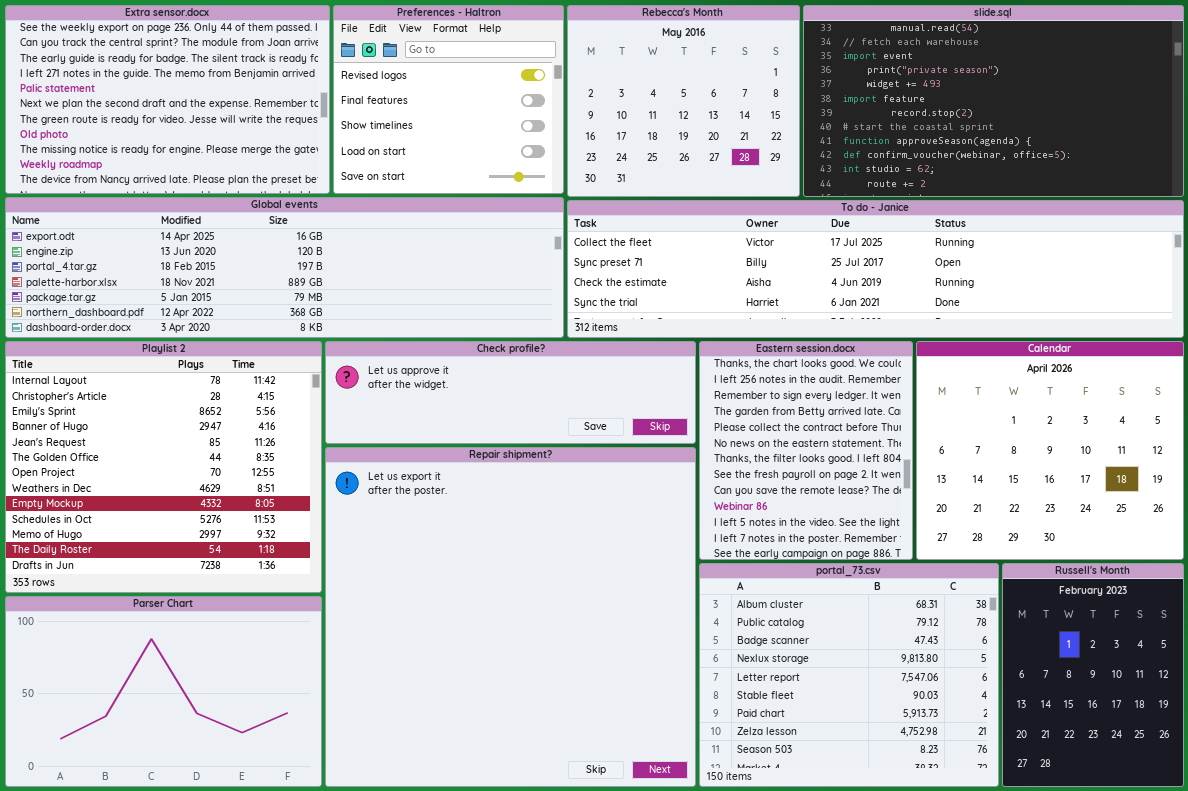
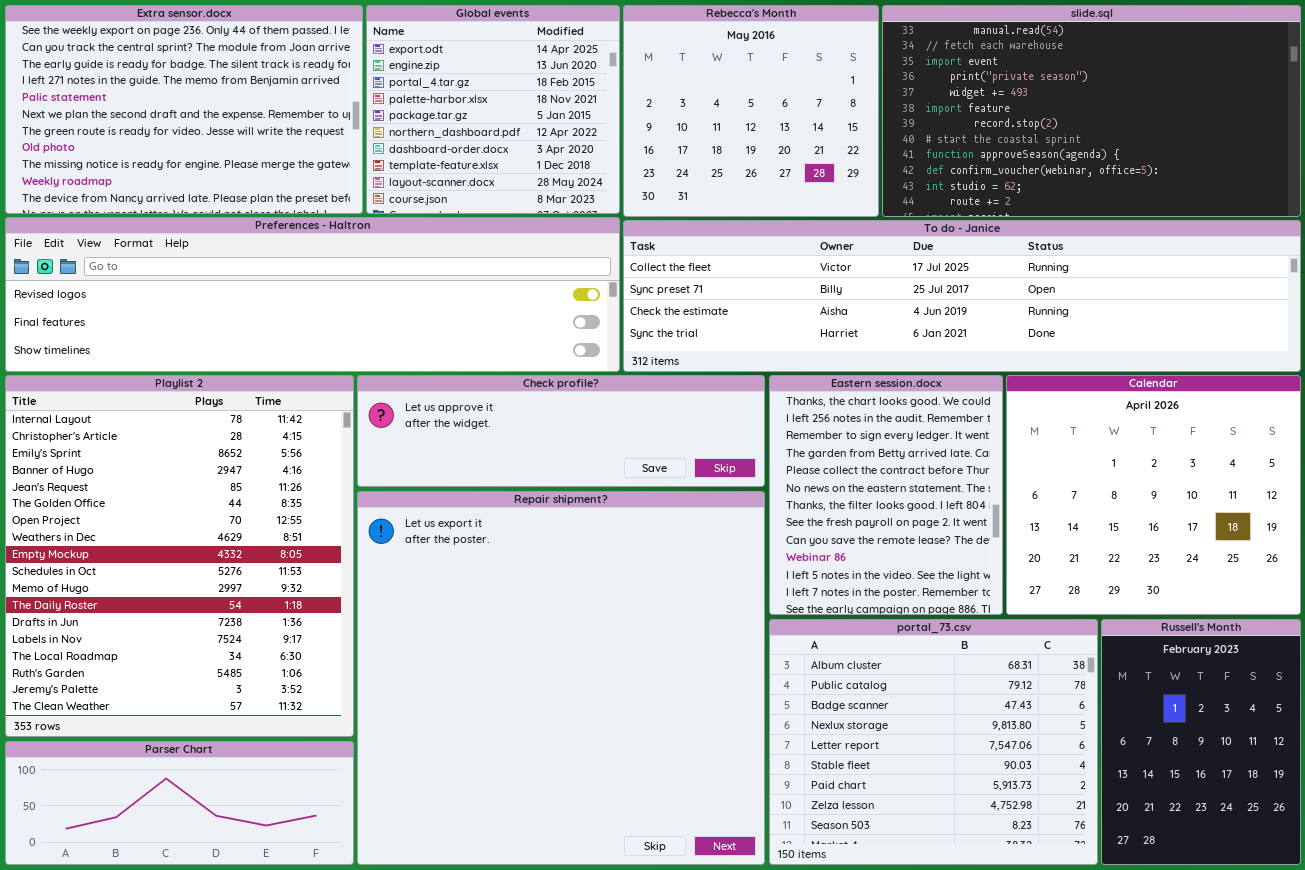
Preferences - Haltron: [333,5,564,194] -> [5,217,620,372], moved, resized
Global events: [5,197,564,338] -> [366,5,620,214], moved, resized
Playlist 2: [5,341,322,593] -> [5,375,354,737], resized
Parser Chart: [5,596,322,787] -> [5,741,354,865], resized

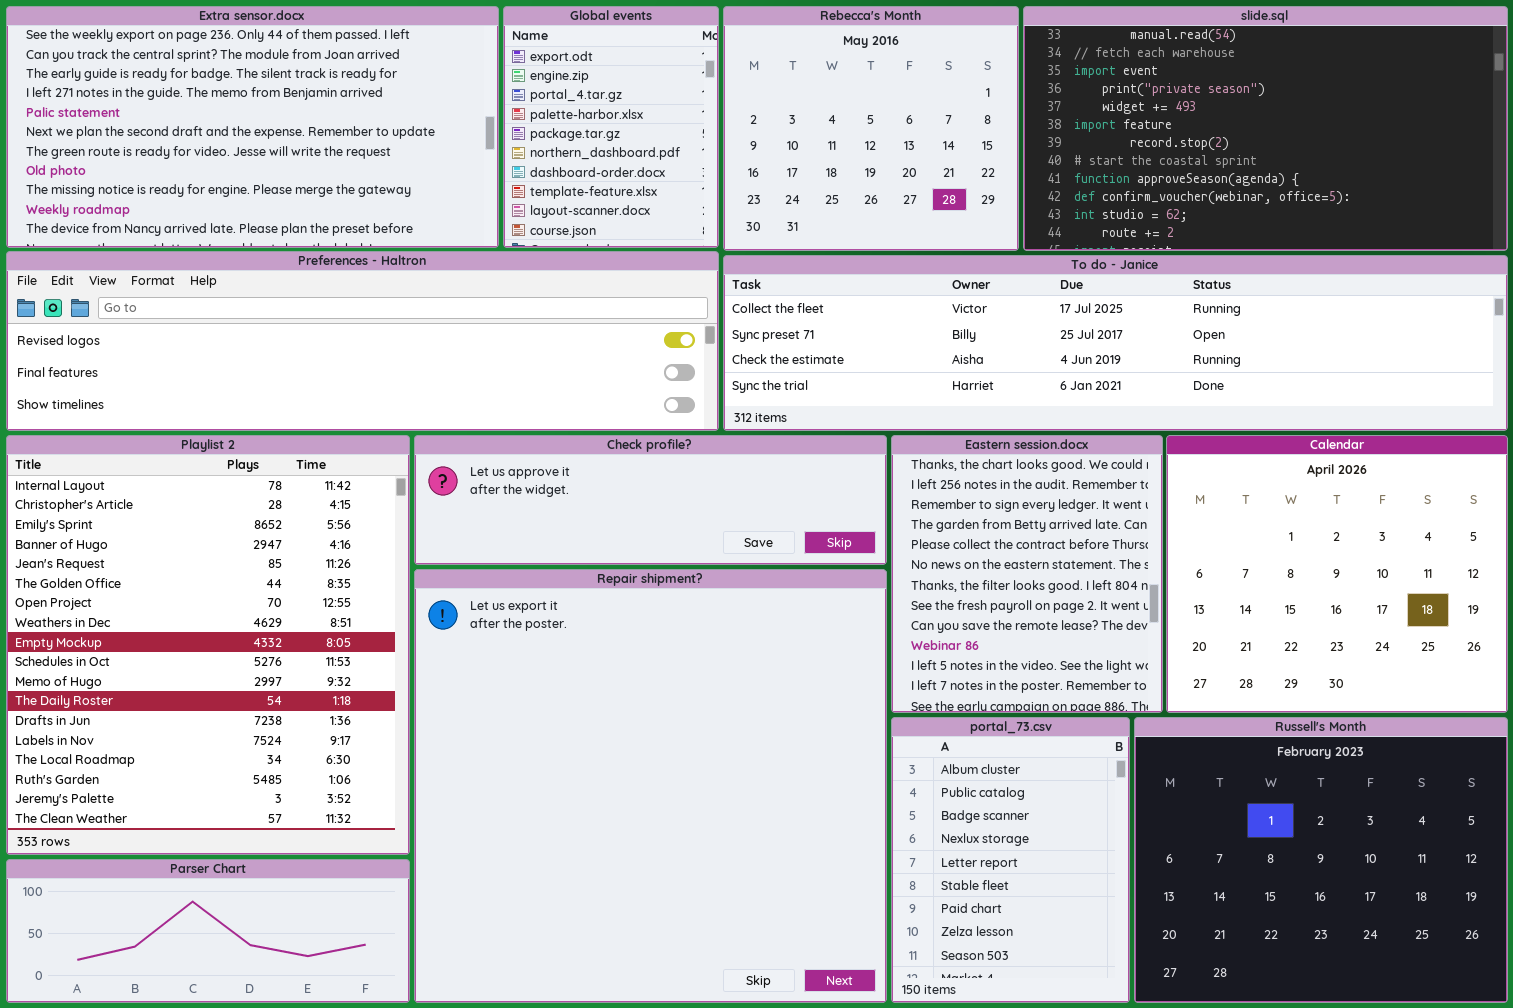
Extra sensor.docx: [5,5,363,214] -> [6,6,499,248], resized
Global events: [366,5,620,214] -> [503,6,719,248], resized
portal_73.csv: [769,619,1098,865] -> [891,717,1130,1003], resized
Russell's Month: [1101,619,1301,865] -> [1134,717,1508,1003], resized

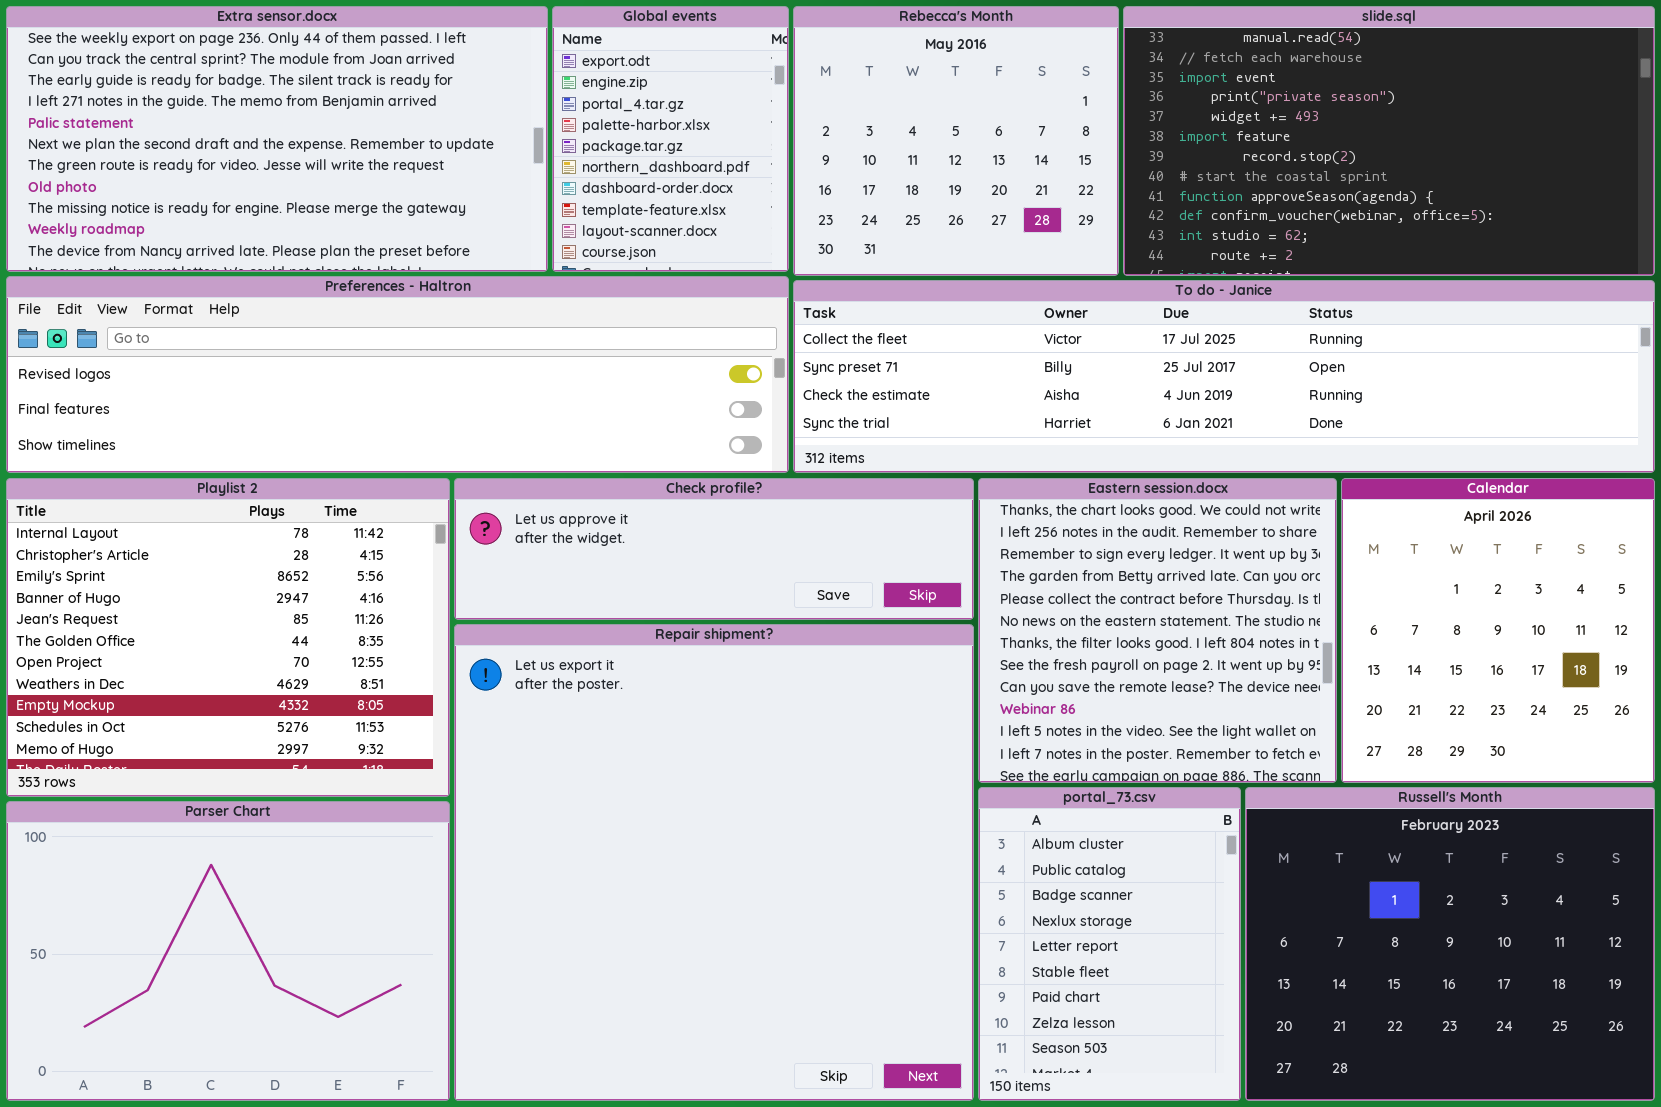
Playlist 2: [6,435,410,855] -> [6,478,450,797], resized
Eastern session.docx: [891,435,1163,713] -> [978,478,1337,783], resized
Calendar: [1166,435,1508,713] -> [1341,478,1655,783], resized
Parser Chart: [6,859,410,1003] -> [6,801,450,1101], resized

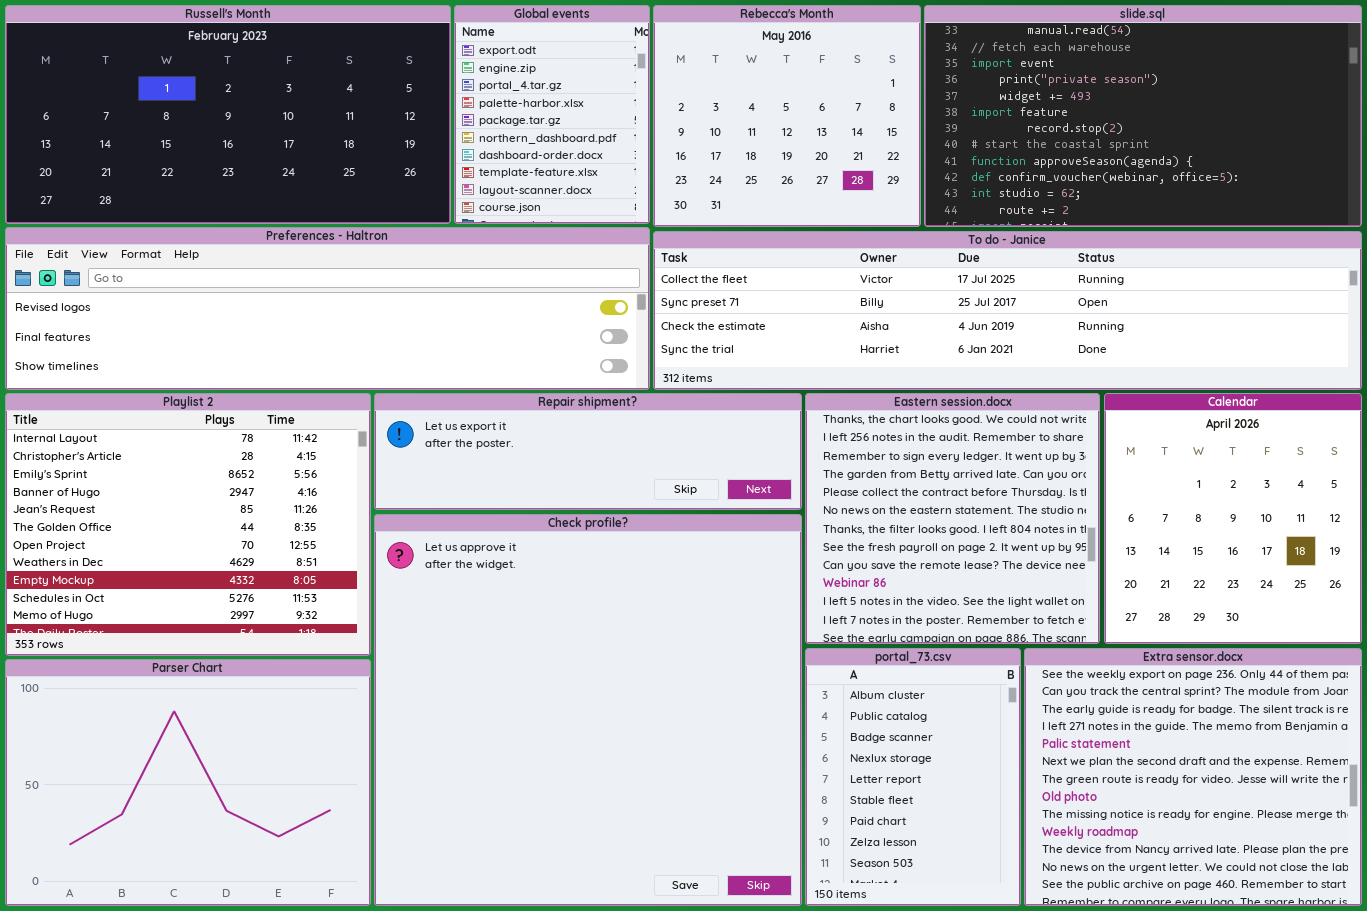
Extra sensor.docx: [6,6,548,272] -> [1024,648,1362,906], moved, resized
Check profile?: [454,478,974,620] -> [374,514,802,906], moved, resized
Repair shipment?: [454,624,974,1101] -> [374,393,802,510], moved, resized
Russell's Month: [1245,787,1655,1101] -> [5,5,451,224], moved, resized

